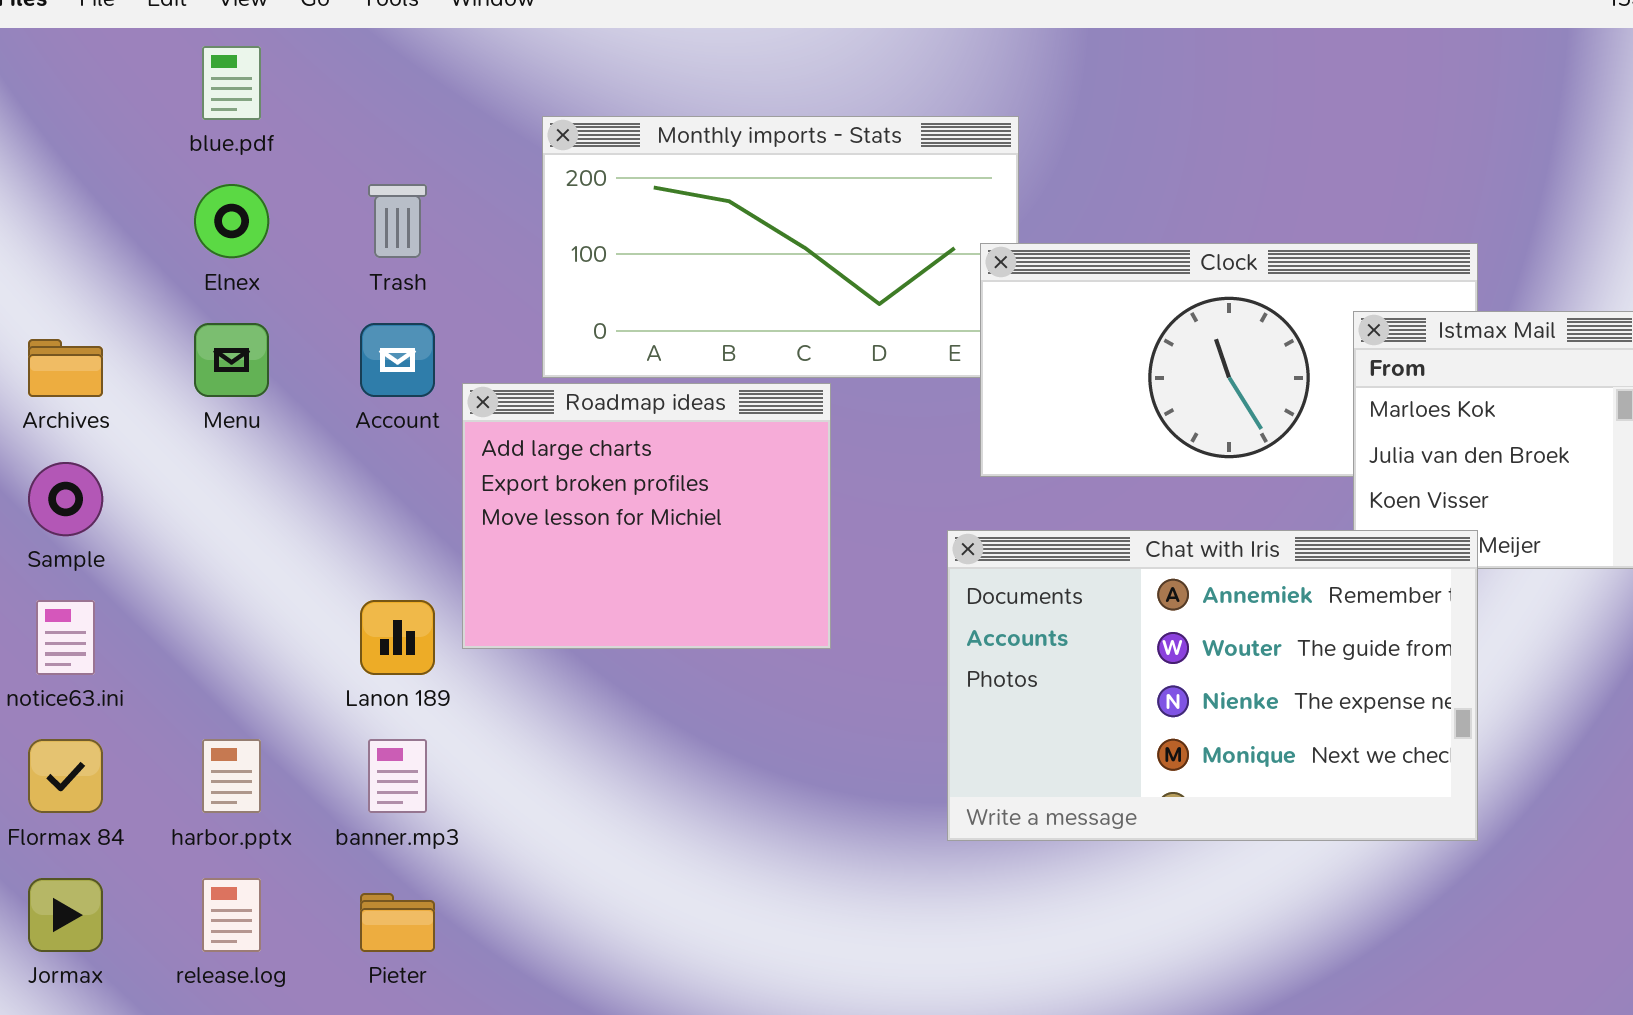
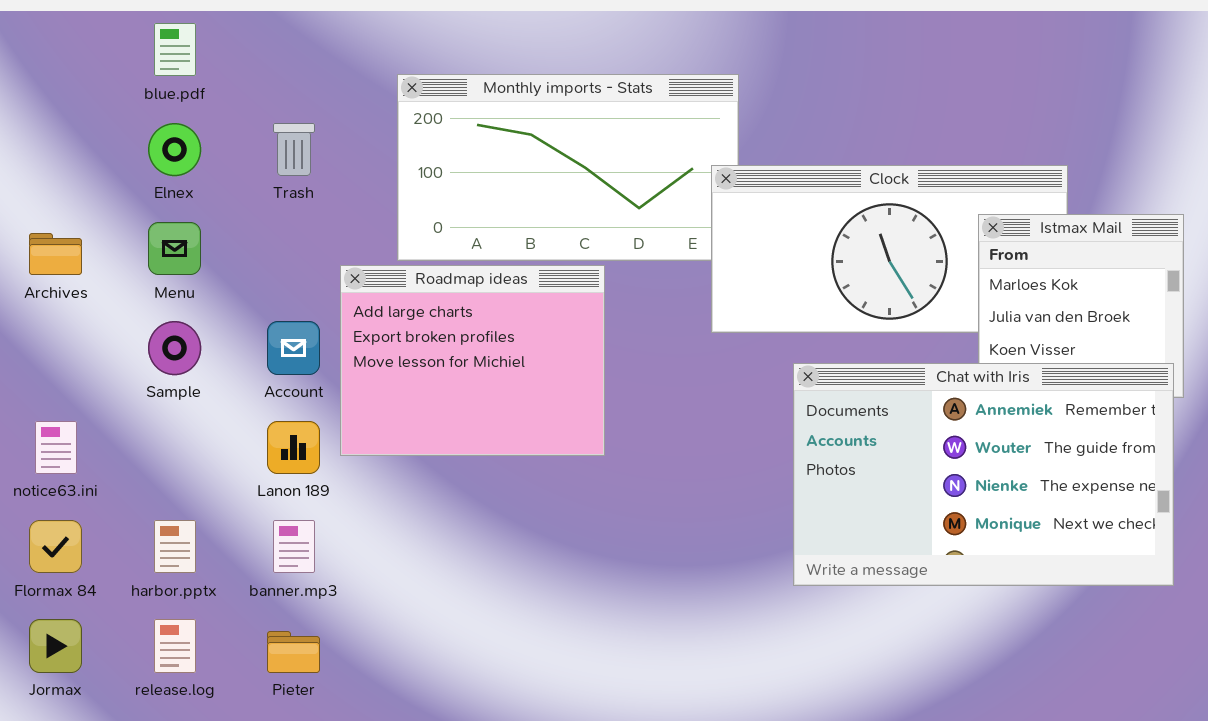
Account: [360,323,435,397] -> [267,321,320,375], moved
Sample: [28,462,103,536] -> [148,321,201,375], moved
Chat with Iris: [947,530,1478,841] -> [793,363,1174,586], moved

